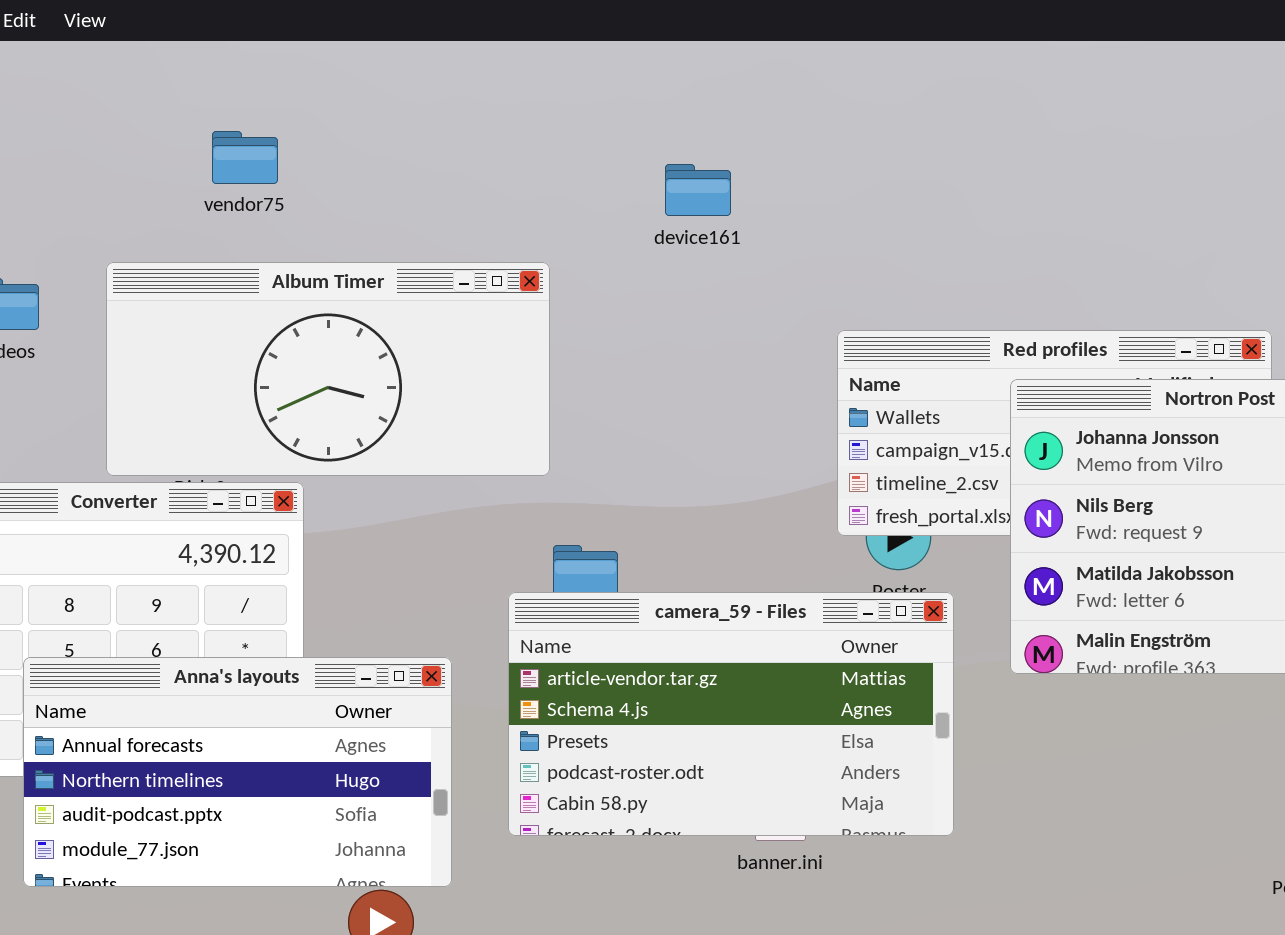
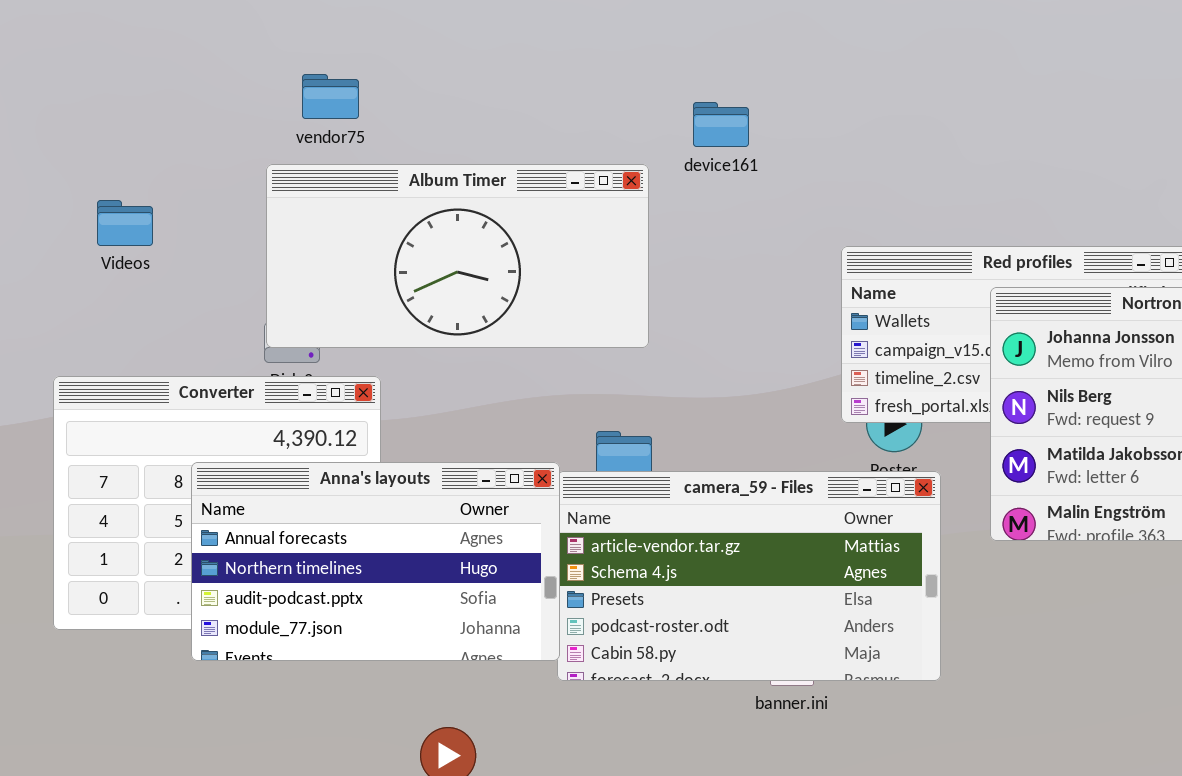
Album Timer: [106,262,550,476] -> [266,164,649,348], moved
Anna's layouts: [23,657,452,887] -> [191,462,560,661], moved

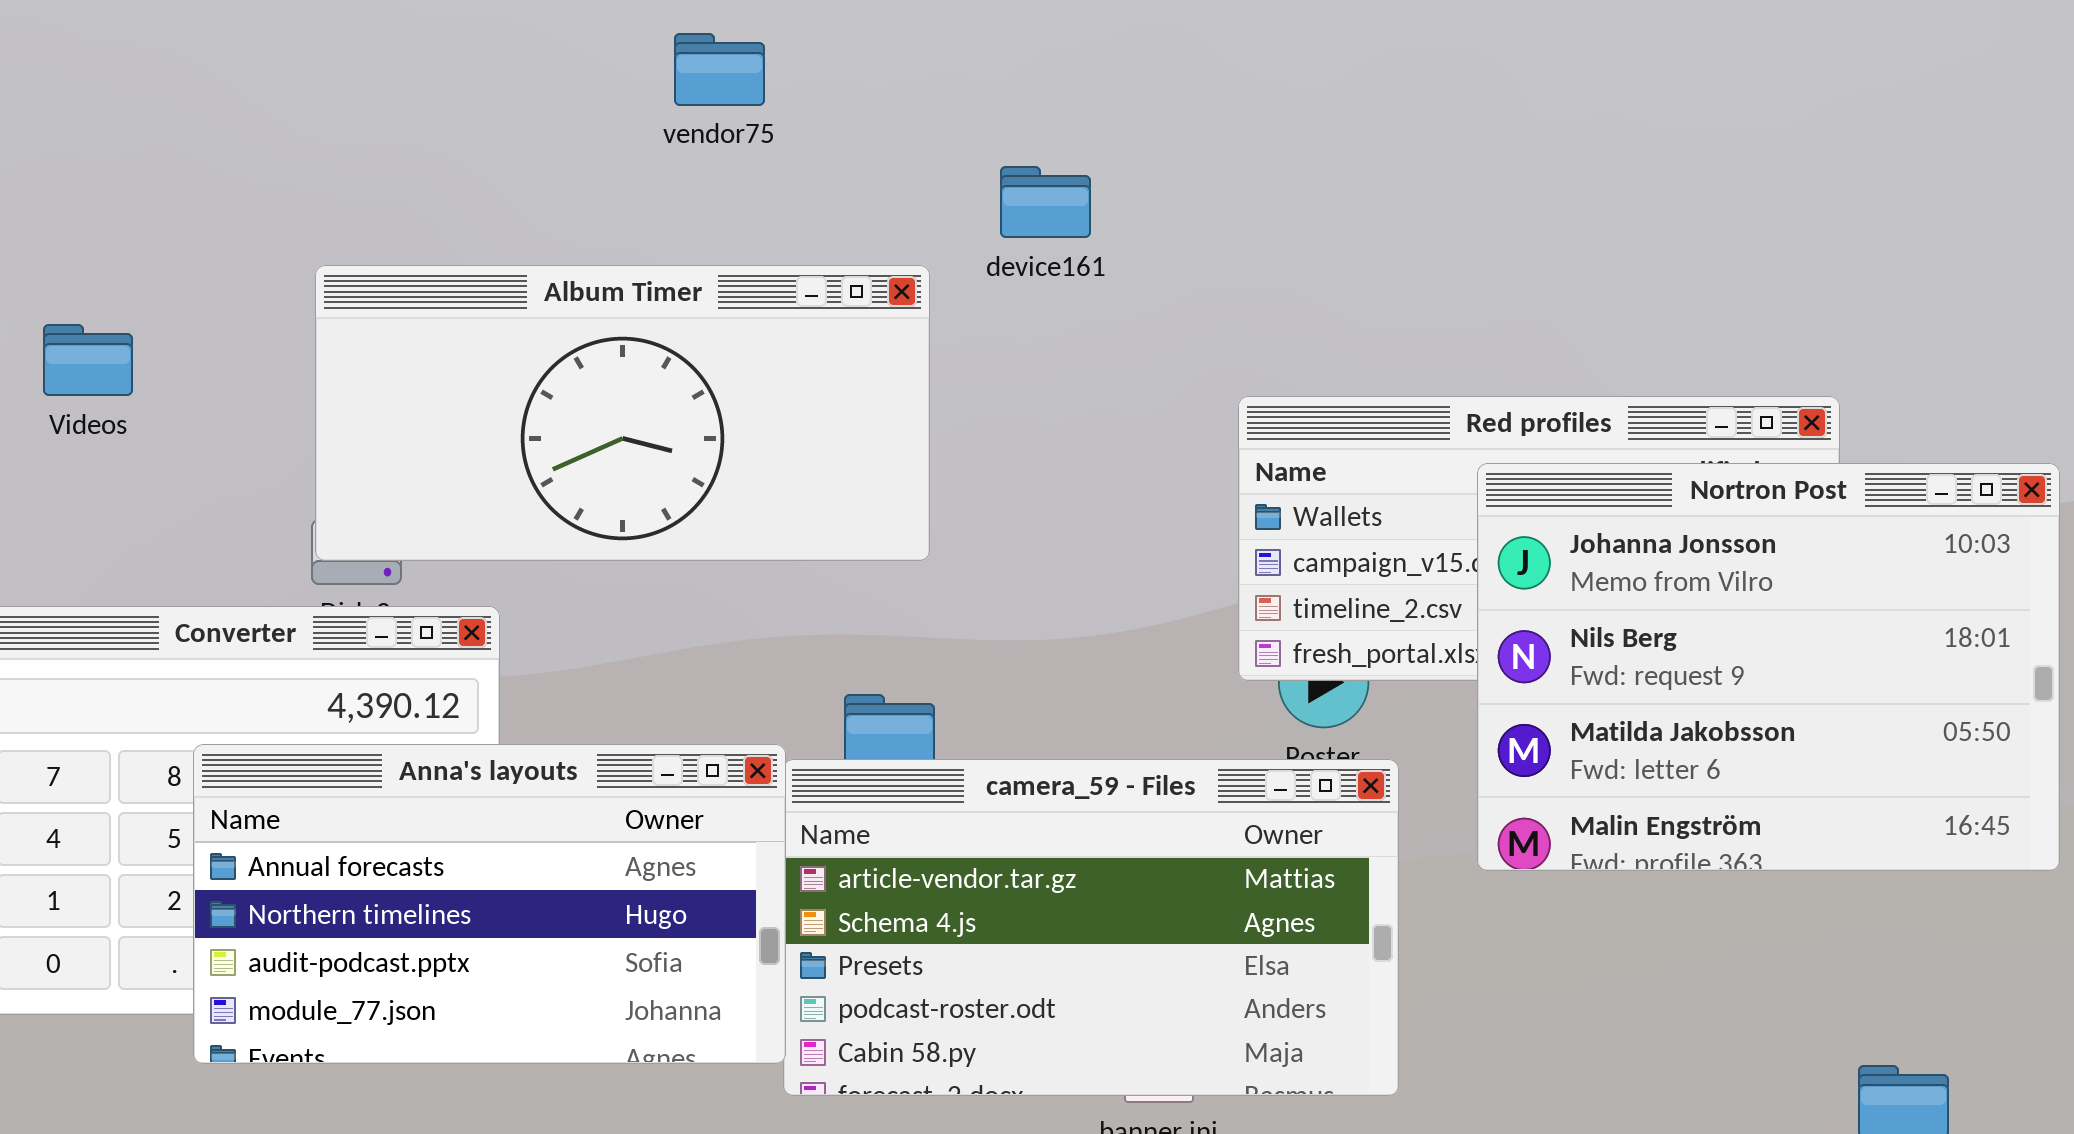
vendor75: [302,74,359,119] -> [674,33,765,106], moved

